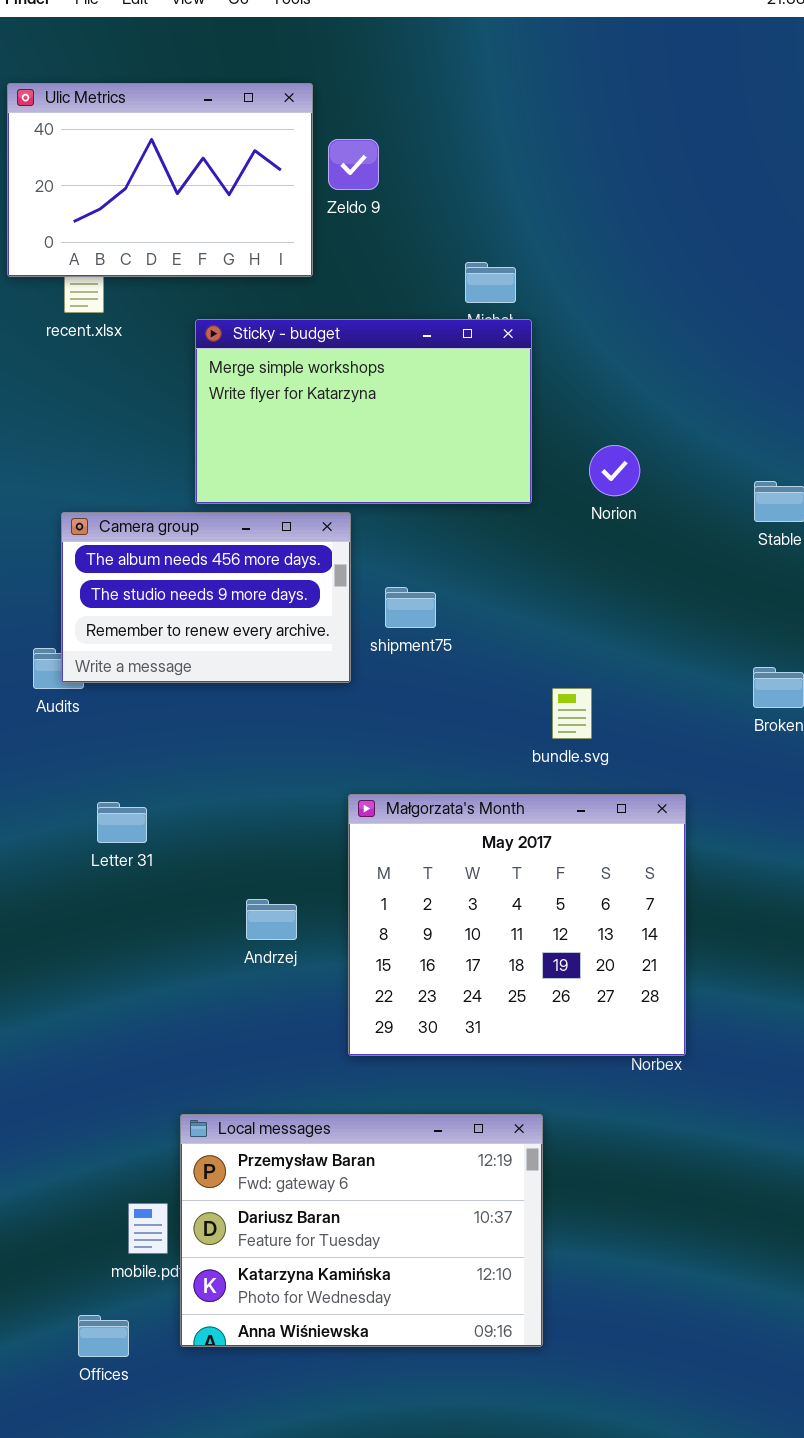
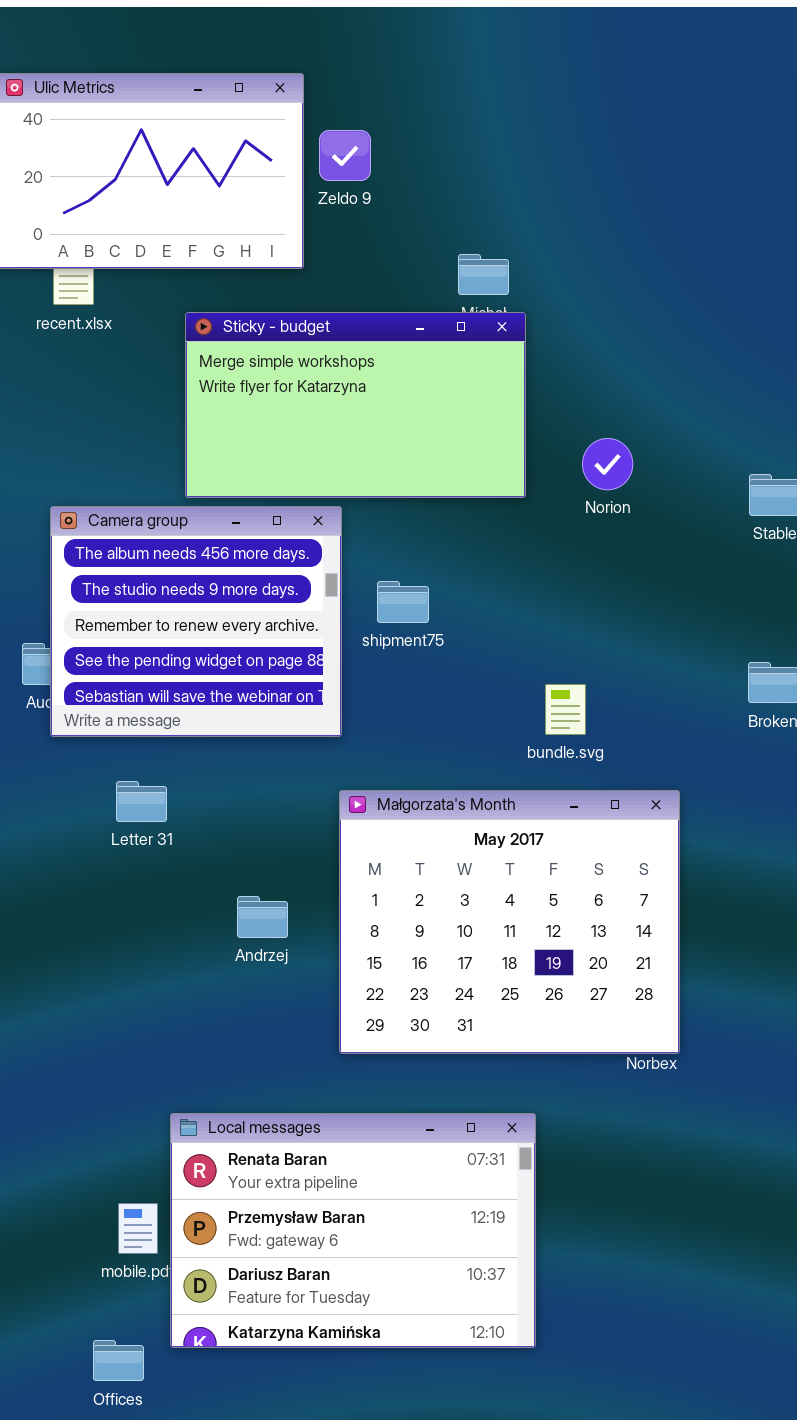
Camera group: [61,512,351,683] -> [50,506,342,737], resized
Letter 31: [97,802,147,843] -> [116,781,167,822], moved
Local messages: [180,1114,543,1347] -> [170,1113,536,1348], scrolled up 1 row
Offices: [78,1315,129,1357] -> [93,1340,144,1381], moved

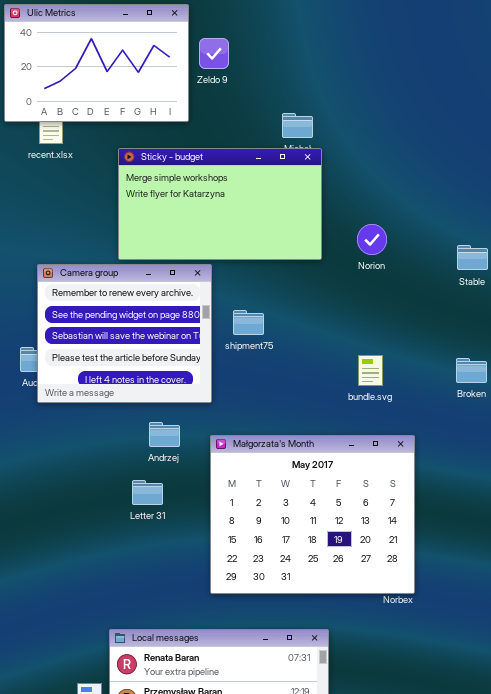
Camera group: [50,506,342,737] -> [37,264,212,403], scrolled down 2 rows
bundle.svg: [545,684,586,735] -> [358,355,383,386], moved
Letter 31: [116,781,167,822] -> [132,480,163,505], moved
Andrzej: [237,896,288,938] -> [149,422,180,447], moved

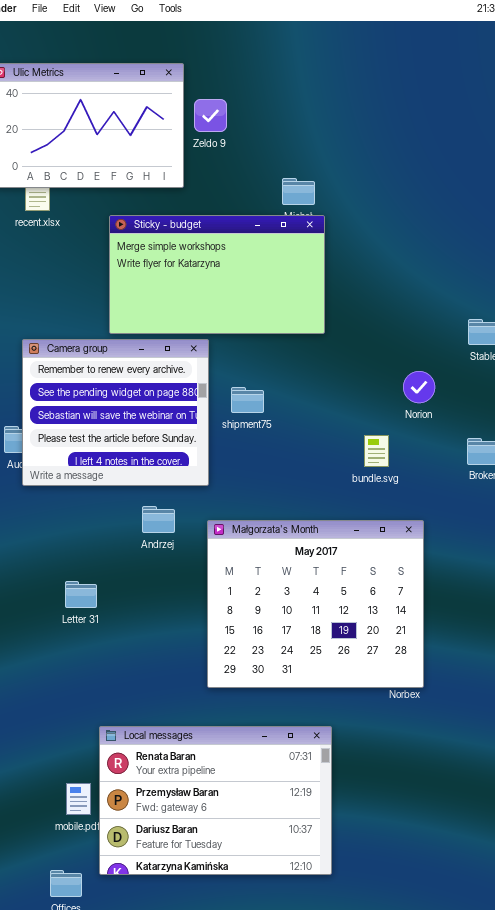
Norion: [357,224,387,255] -> [403,371,435,403], moved
Letter 31: [132,480,163,505] -> [65,581,97,608], moved

